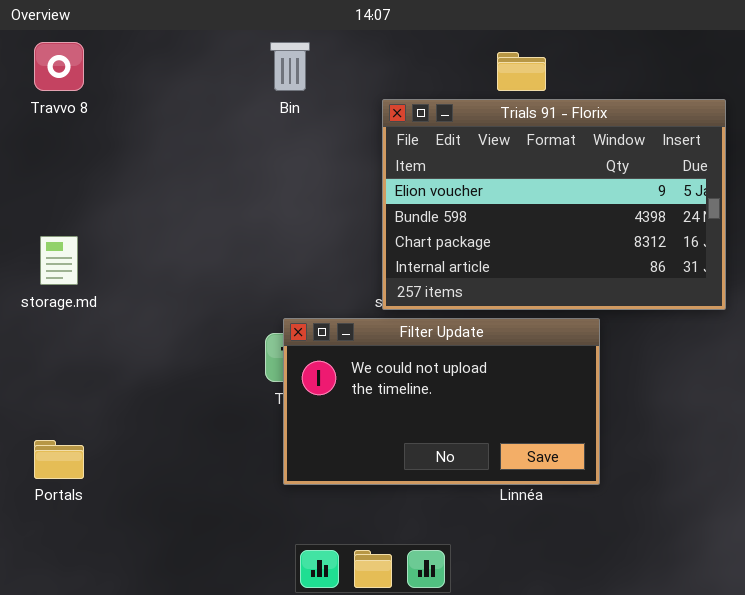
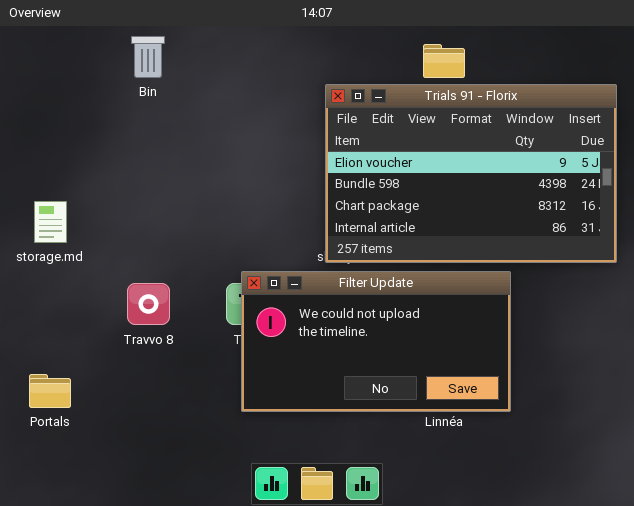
Travvo 8: [34,42,84,91] -> [127,283,170,325], moved
Bin: [270,42,310,91] -> [131,36,165,78], moved

